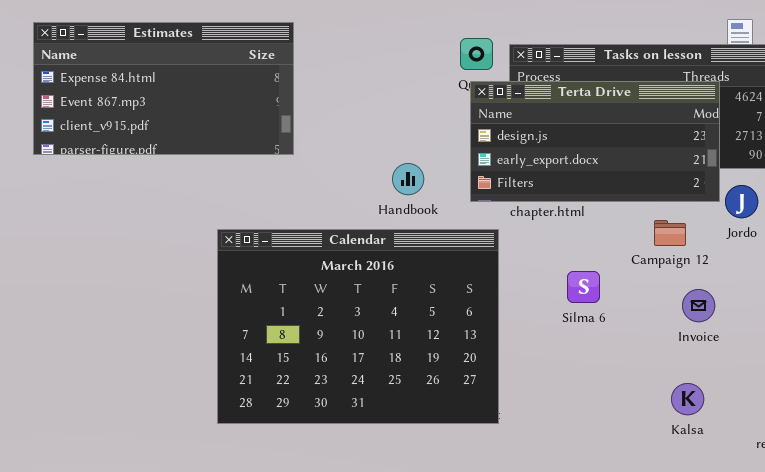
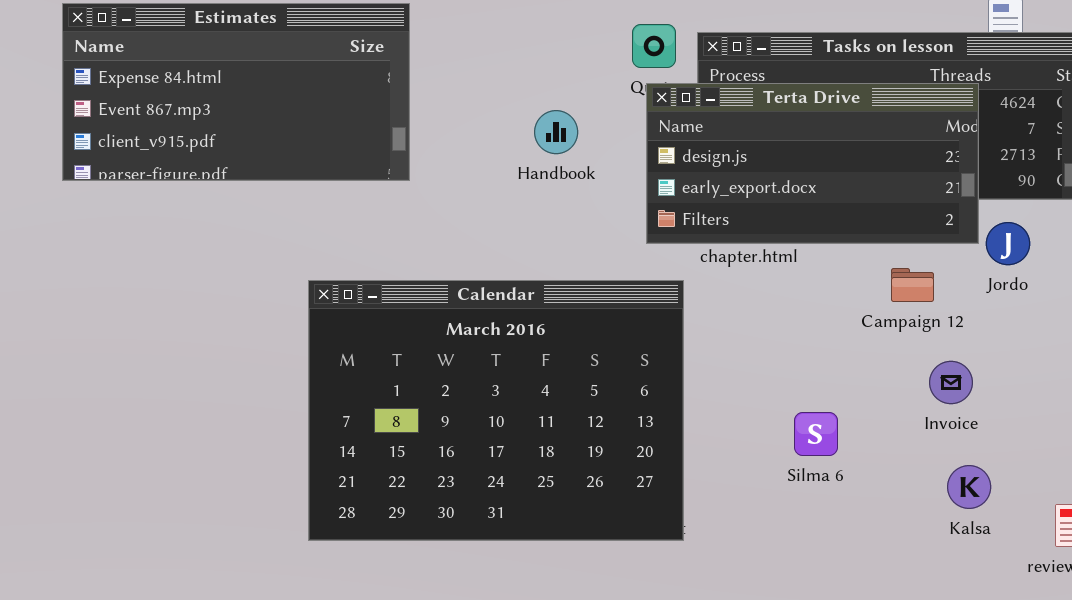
Handbook: [392,163,424,195] -> [534,110,578,154], moved
Silma 6: [567,271,600,303] -> [794,412,838,456], moved
Kalsa: [671,383,704,415] -> [947,465,991,509], moved

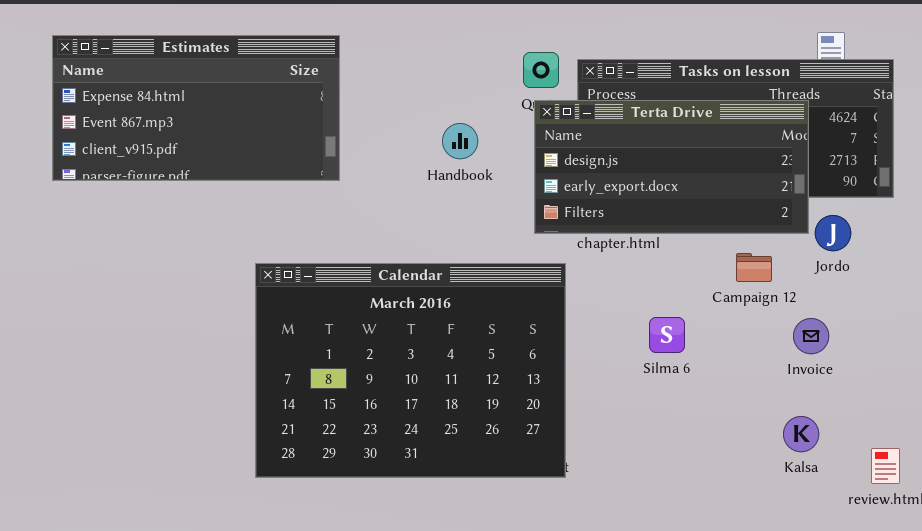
Invoice: [929,361,973,404] -> [793,318,829,354], moved
Silma 6: [794,412,838,456] -> [649,317,685,353], moved

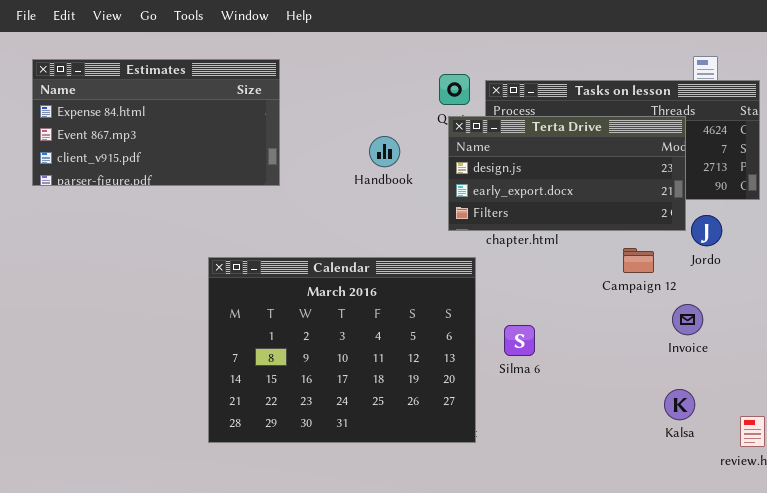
Silma 6: [649,317,685,353] -> [504,325,535,356], moved

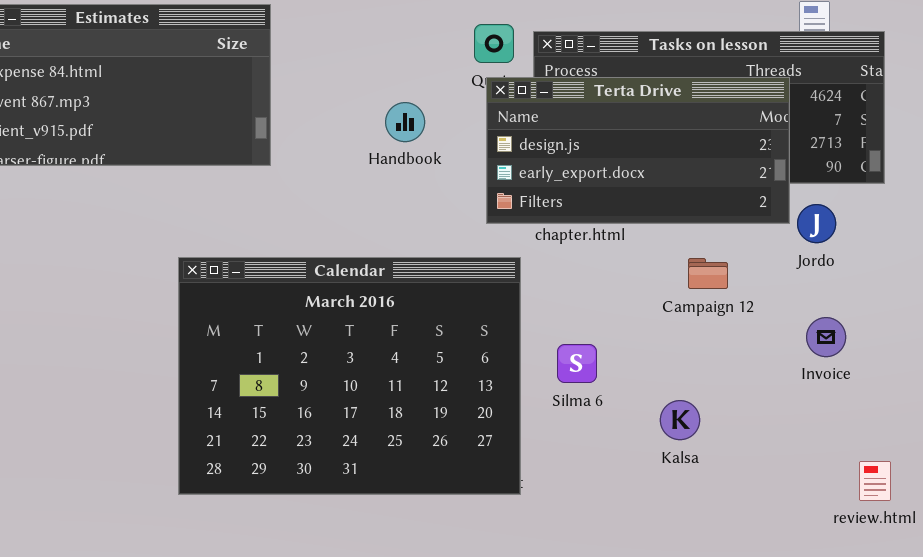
Campaign 12: [623,248,654,273] -> [688,258,728,289], moved
Invoice: [672,304,703,335] -> [806,317,846,357], moved
Kalsa: [664,389,695,420] -> [660,400,700,440], moved

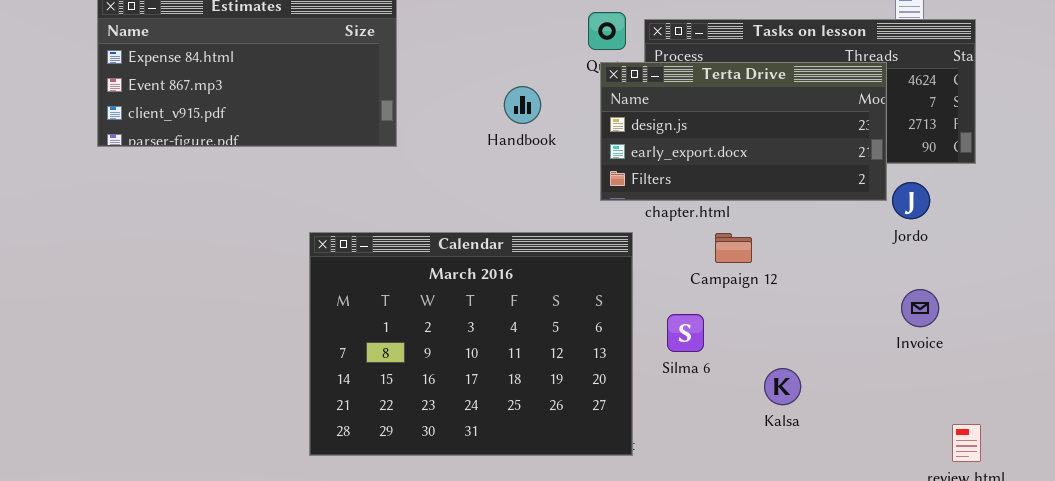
Campaign 12: [688,258,728,289] -> [715,233,752,263], moved

